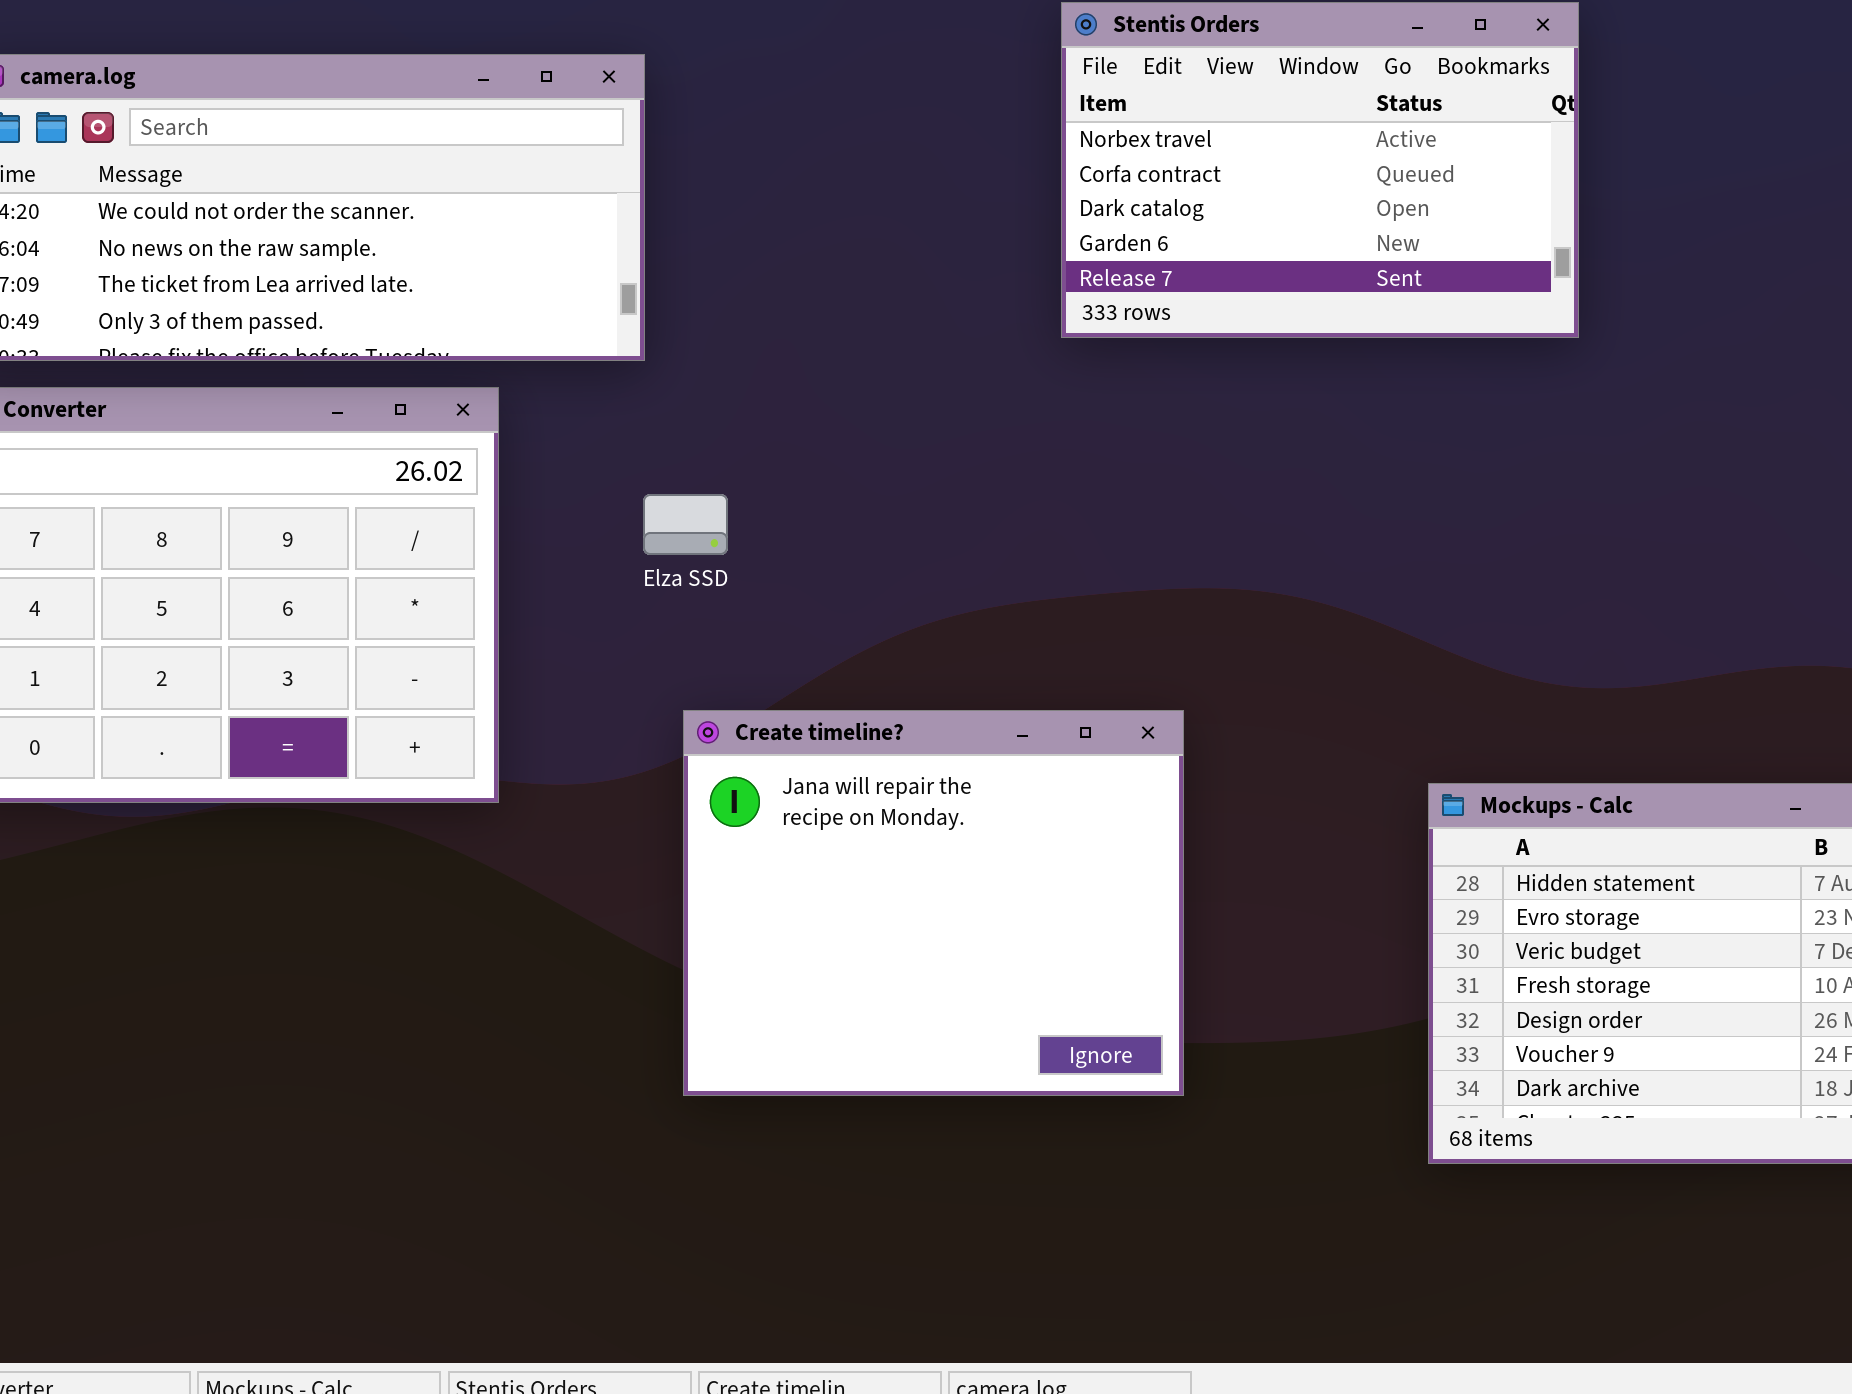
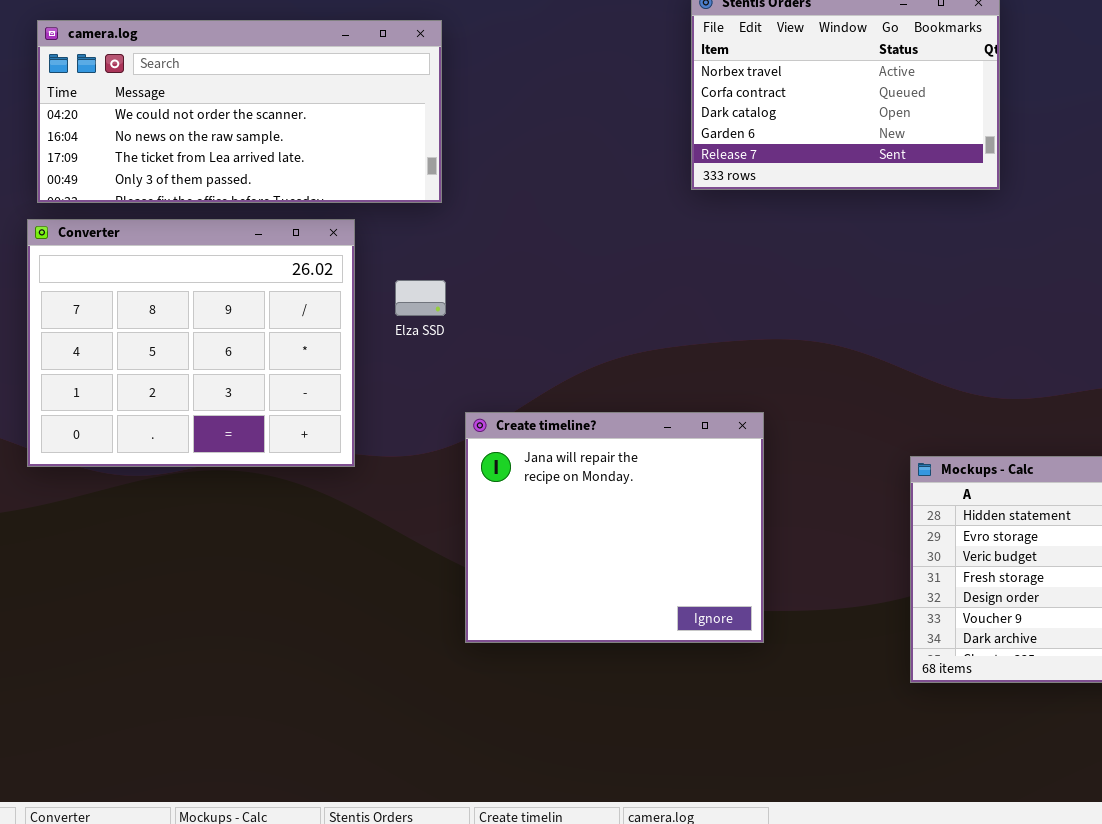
Elza SSD: [643,494,728,555] -> [395,280,446,316], moved

